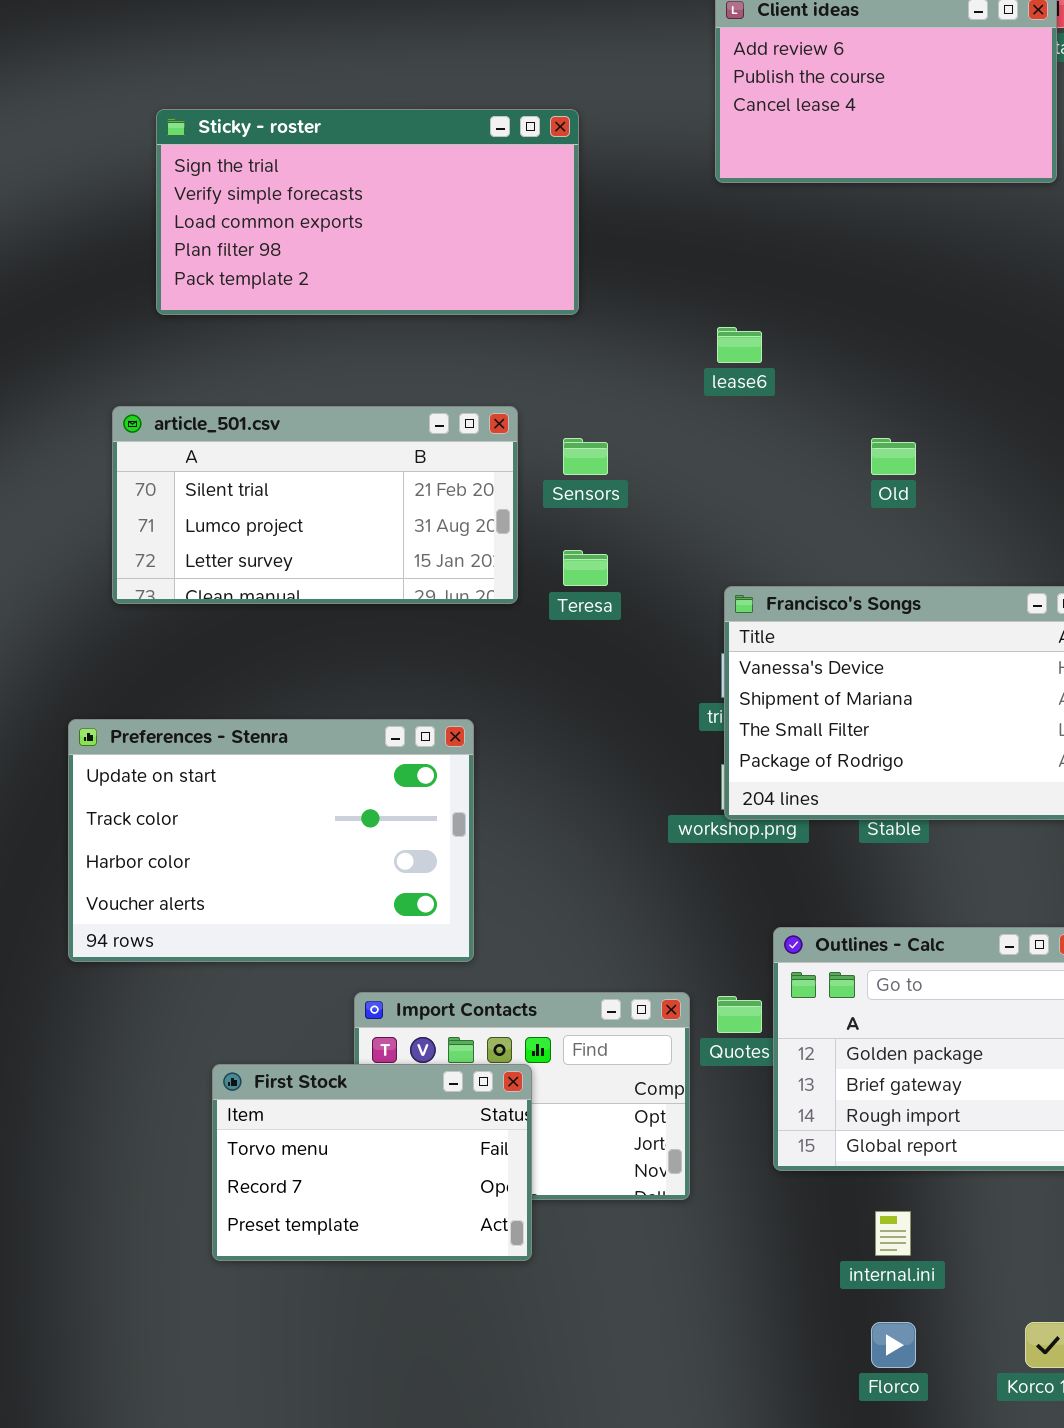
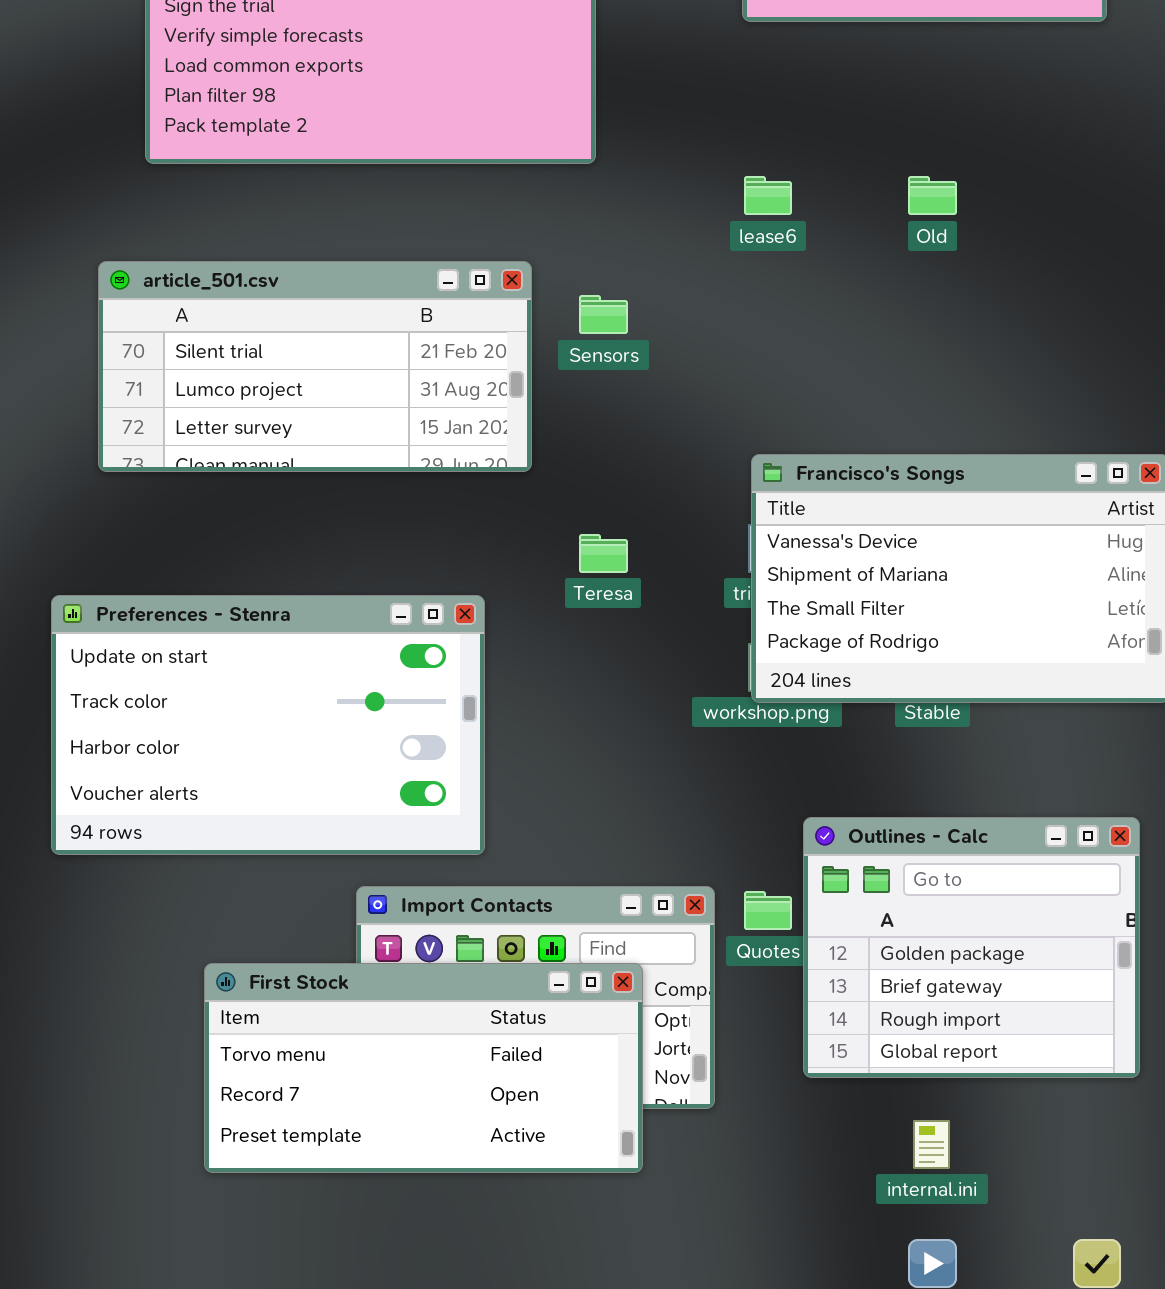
Old: [871,438,916,475] -> [908,176,957,215], moved
Teresa: [563,550,608,586] -> [579,534,628,573], moved
First Stock: [212,1064,532,1261] -> [204,963,643,1173], resized

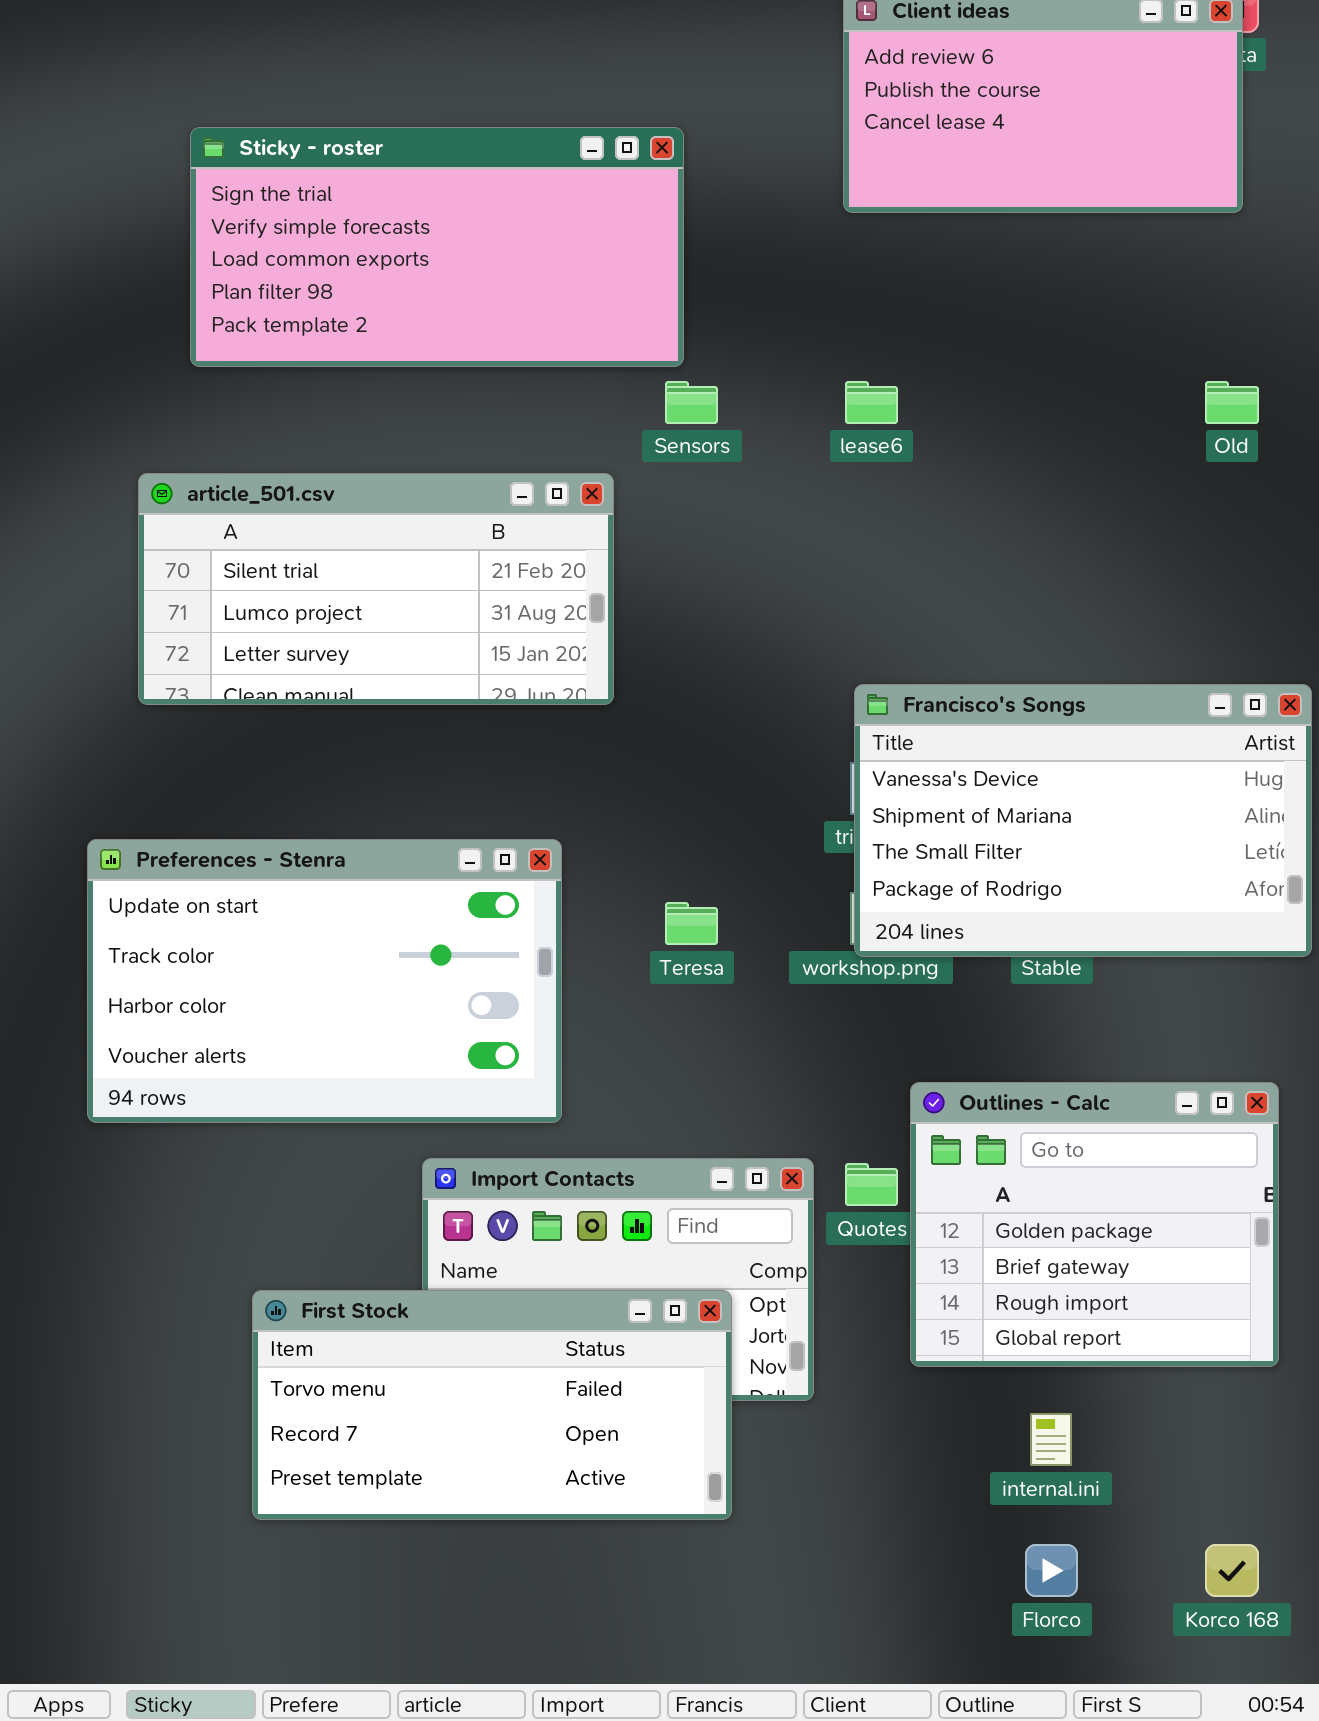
Old: [908,176,957,215] -> [1205,381,1259,424], moved
Sensors: [579,295,628,334] -> [665,381,718,424], moved
Teresa: [579,534,628,573] -> [665,902,718,945], moved
First Stock: [204,963,643,1173] -> [252,1290,732,1520], moved

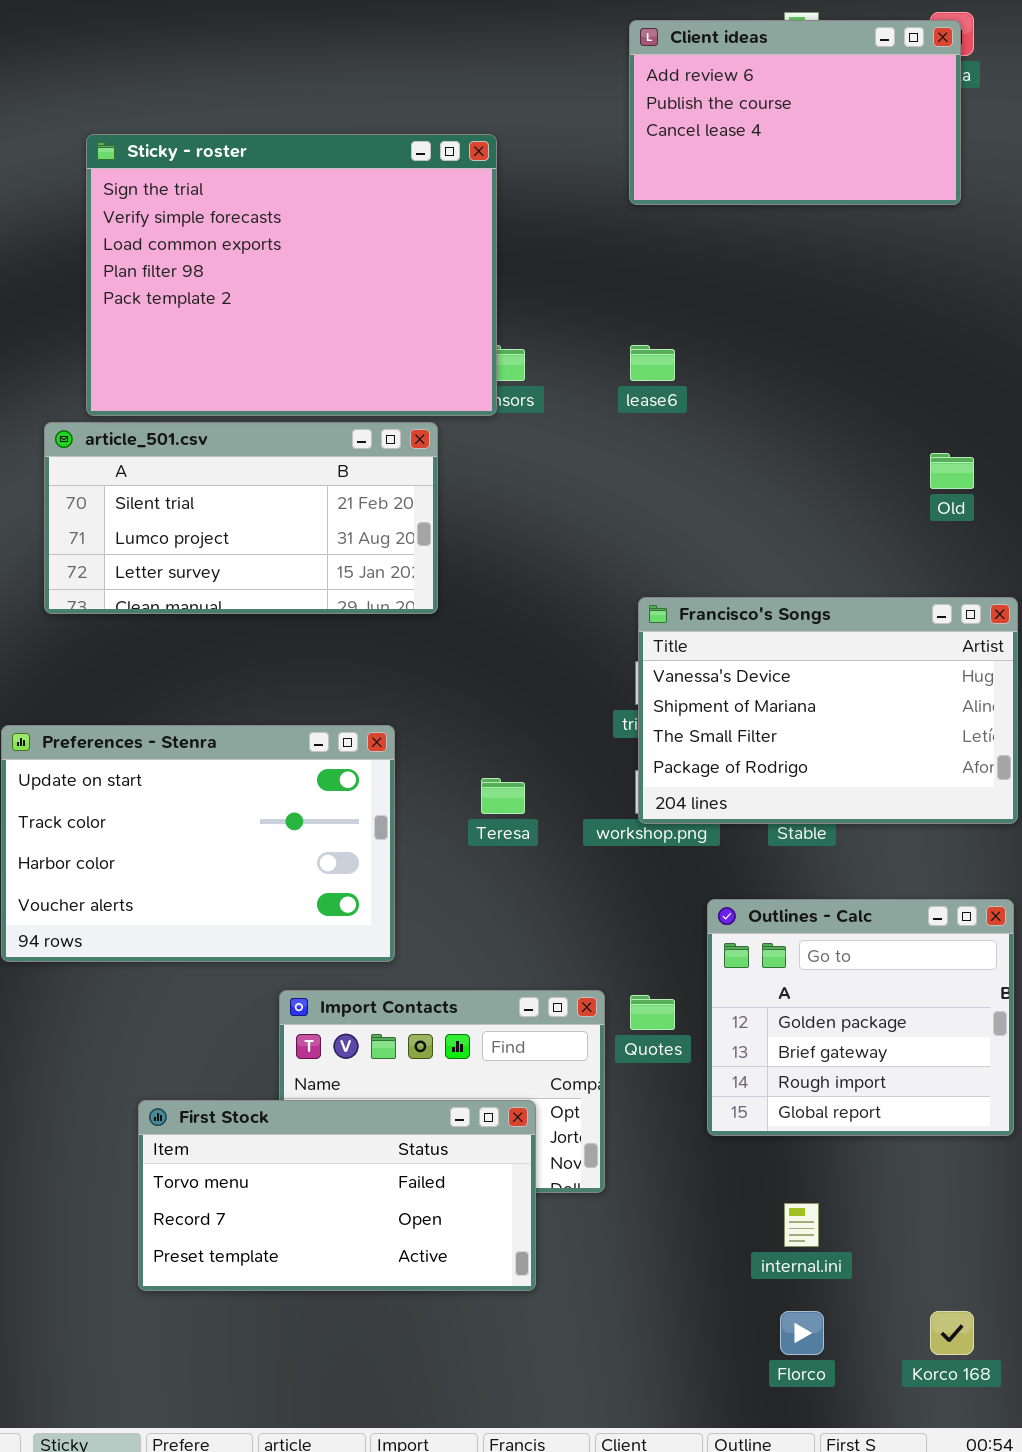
Sticky - roster: [190,127,684,367] -> [86,134,497,416], resized
Old: [1205,381,1259,424] -> [930,453,974,489], moved
Outlines - Calc: [910,1082,1279,1367] -> [707,899,1014,1136], moved

